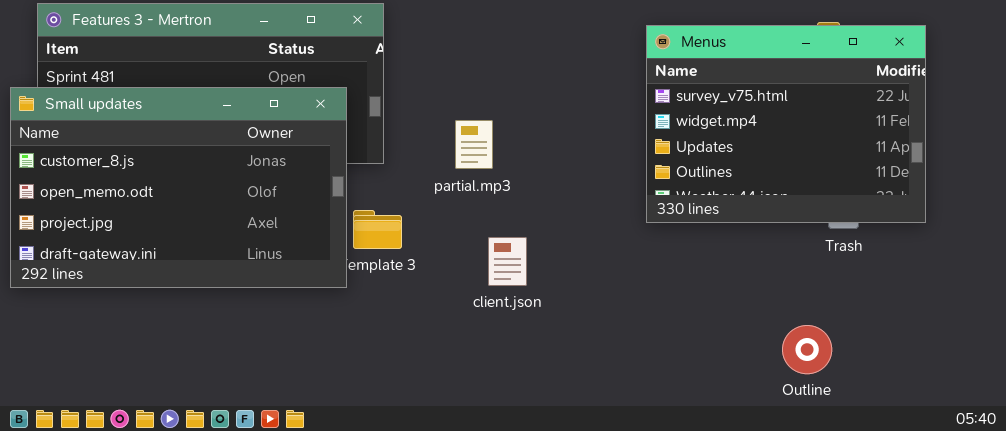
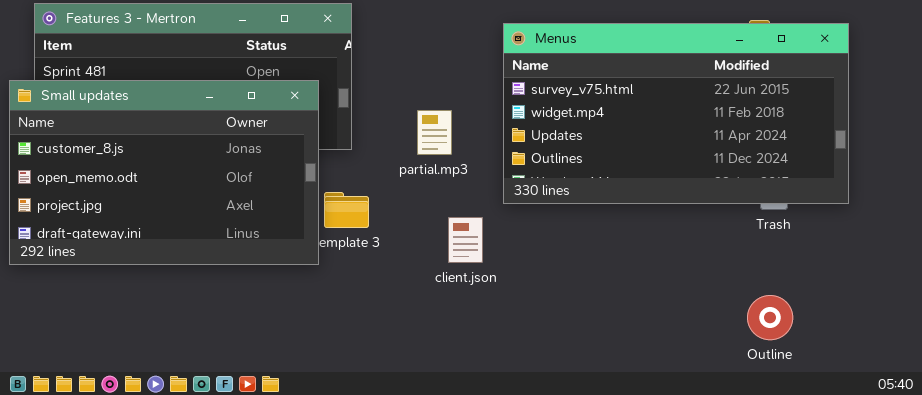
Menus: [646,25,926,223] -> [503,23,849,204], resized
Outline: [782,325,832,374] -> [747,295,793,340], moved

